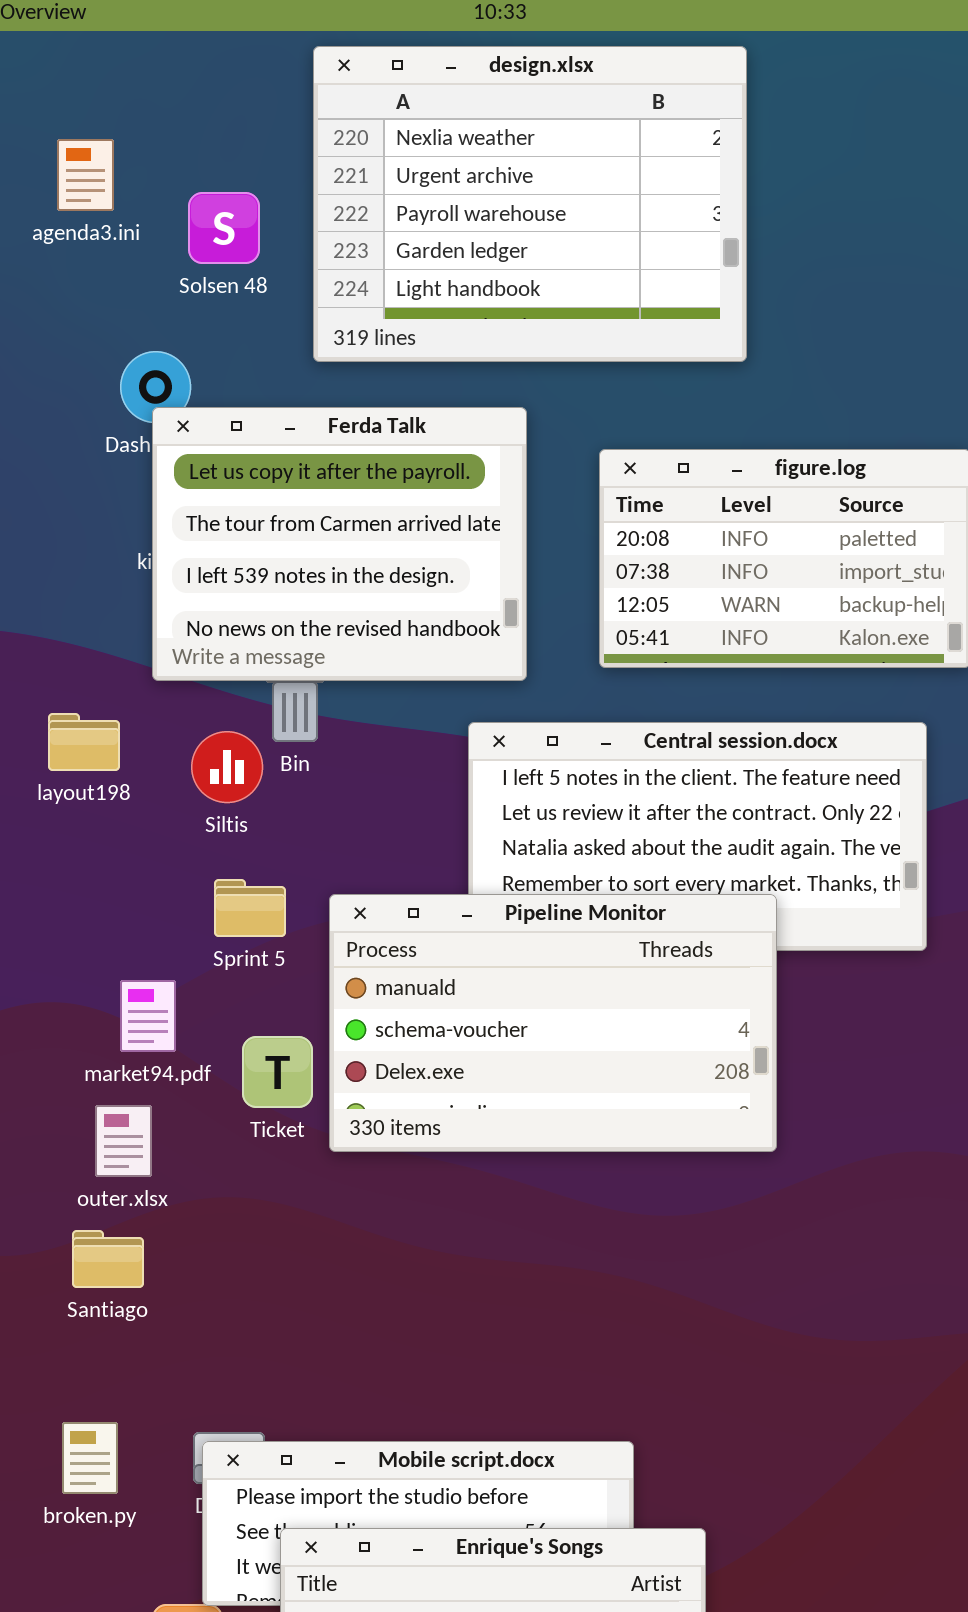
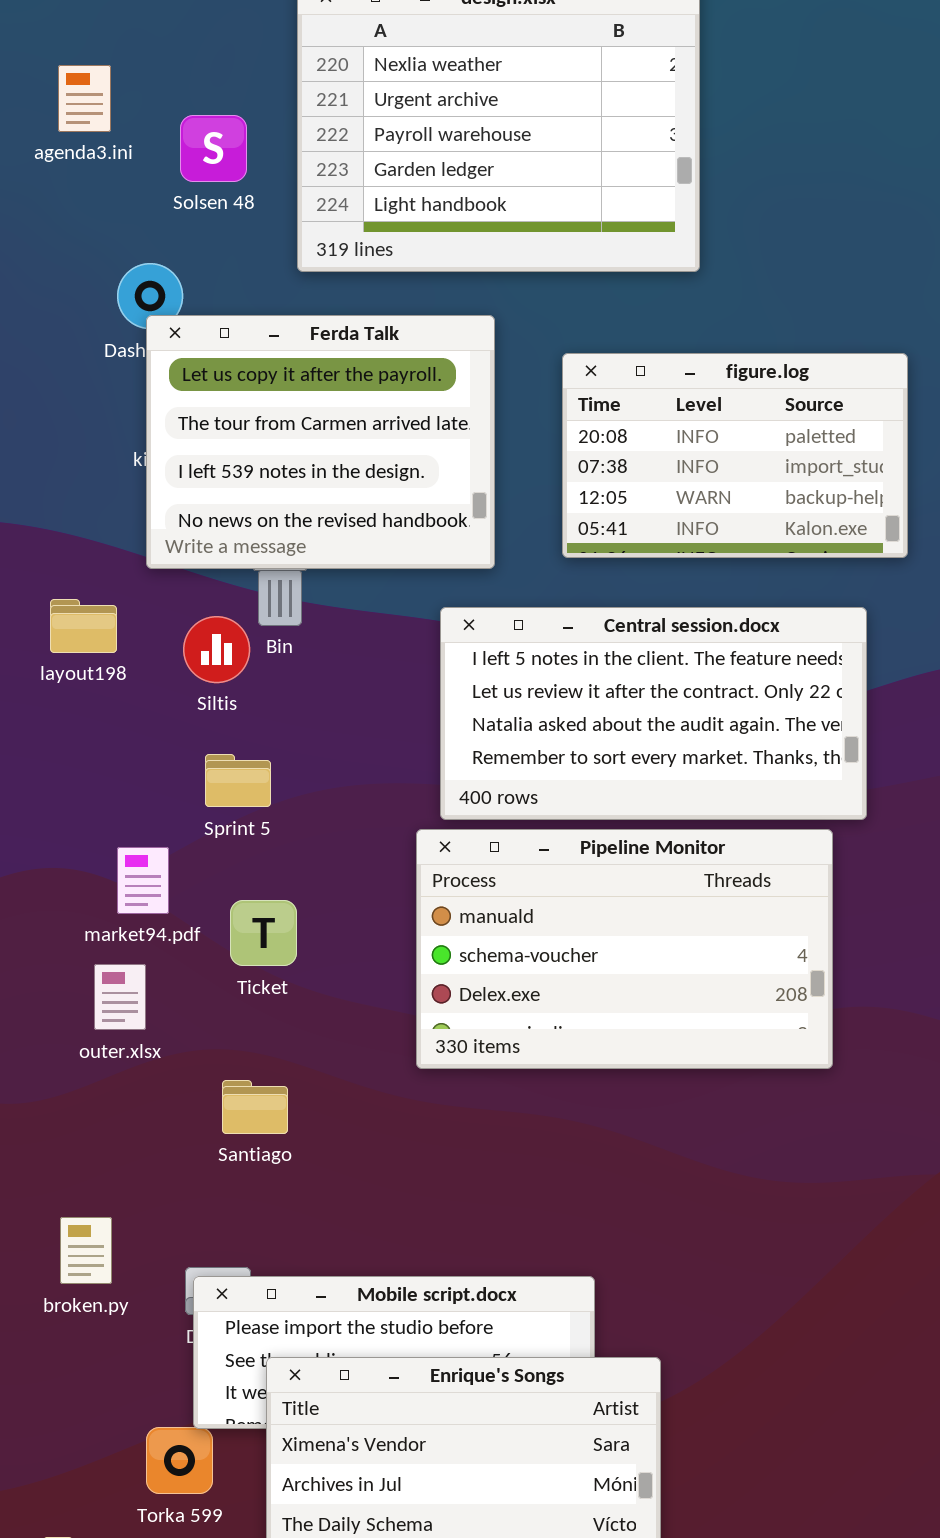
Pipeline Monitor: [329,894,777,1152] -> [416,829,833,1069], moved
Santiago: [72,1230,144,1288] -> [222,1080,288,1134], moved
broken.py: [62,1422,118,1494] -> [60,1217,112,1284], moved

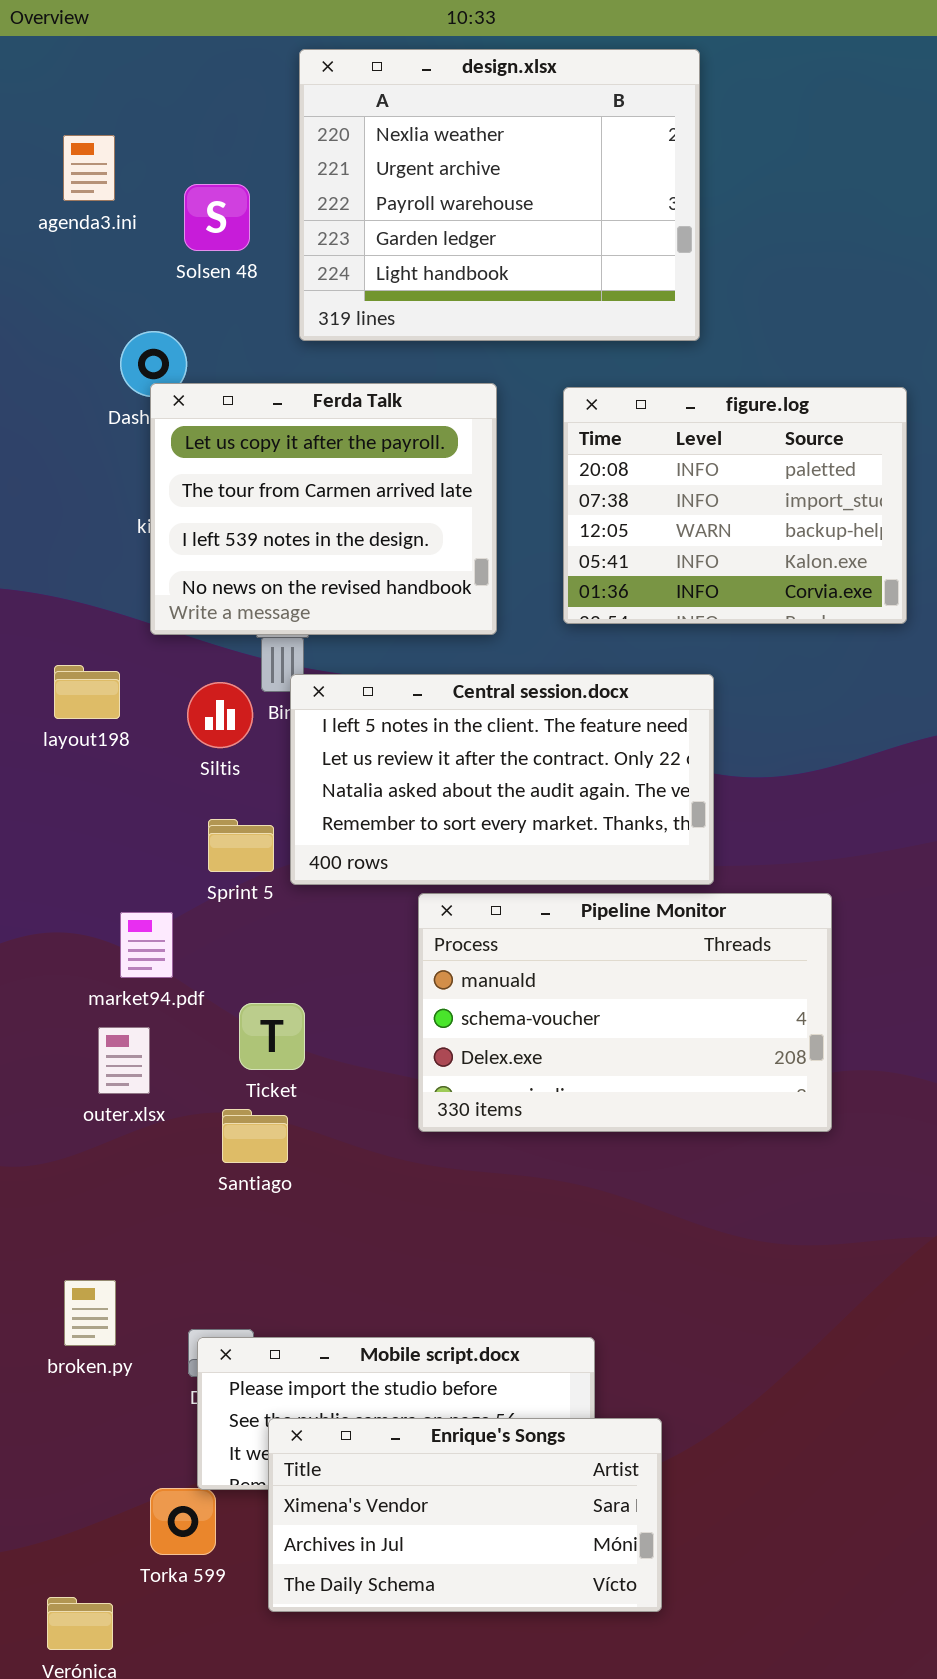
figure.log: [562,353,908,558] -> [563,387,907,624], resized
Central session.docx: [440,607,867,820] -> [290,674,714,885], moved
Ticket: [230,900,297,966] -> [239,1003,305,1070], moved
Santiago: [222,1080,288,1134] -> [222,1109,288,1163], moved

